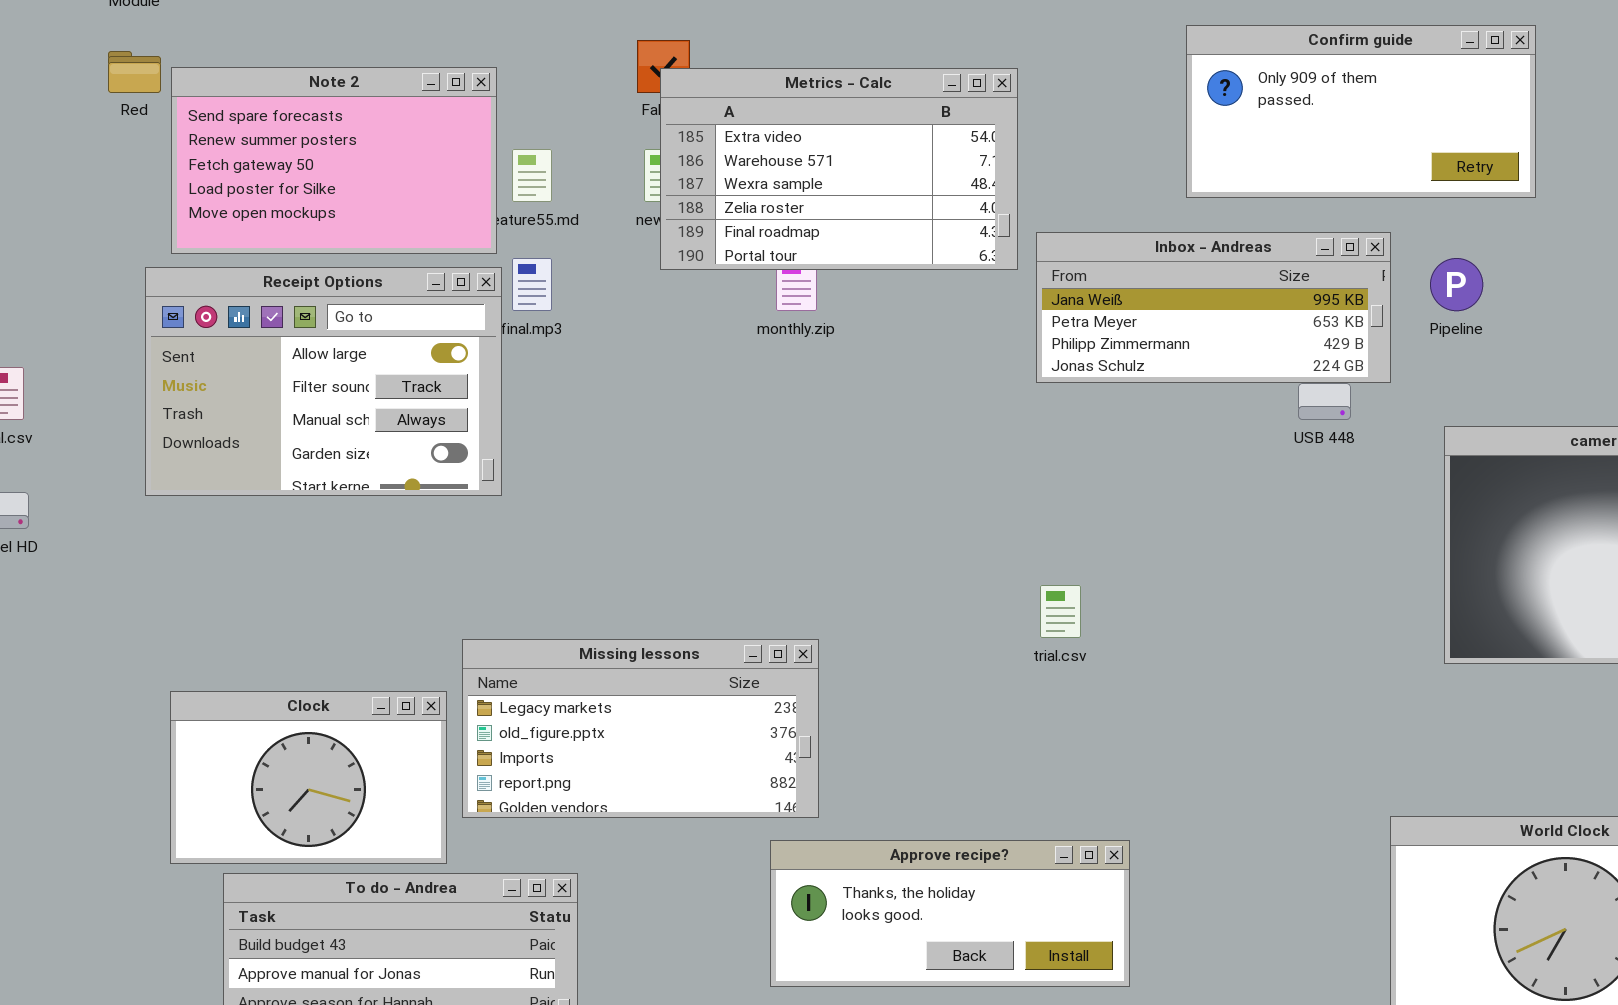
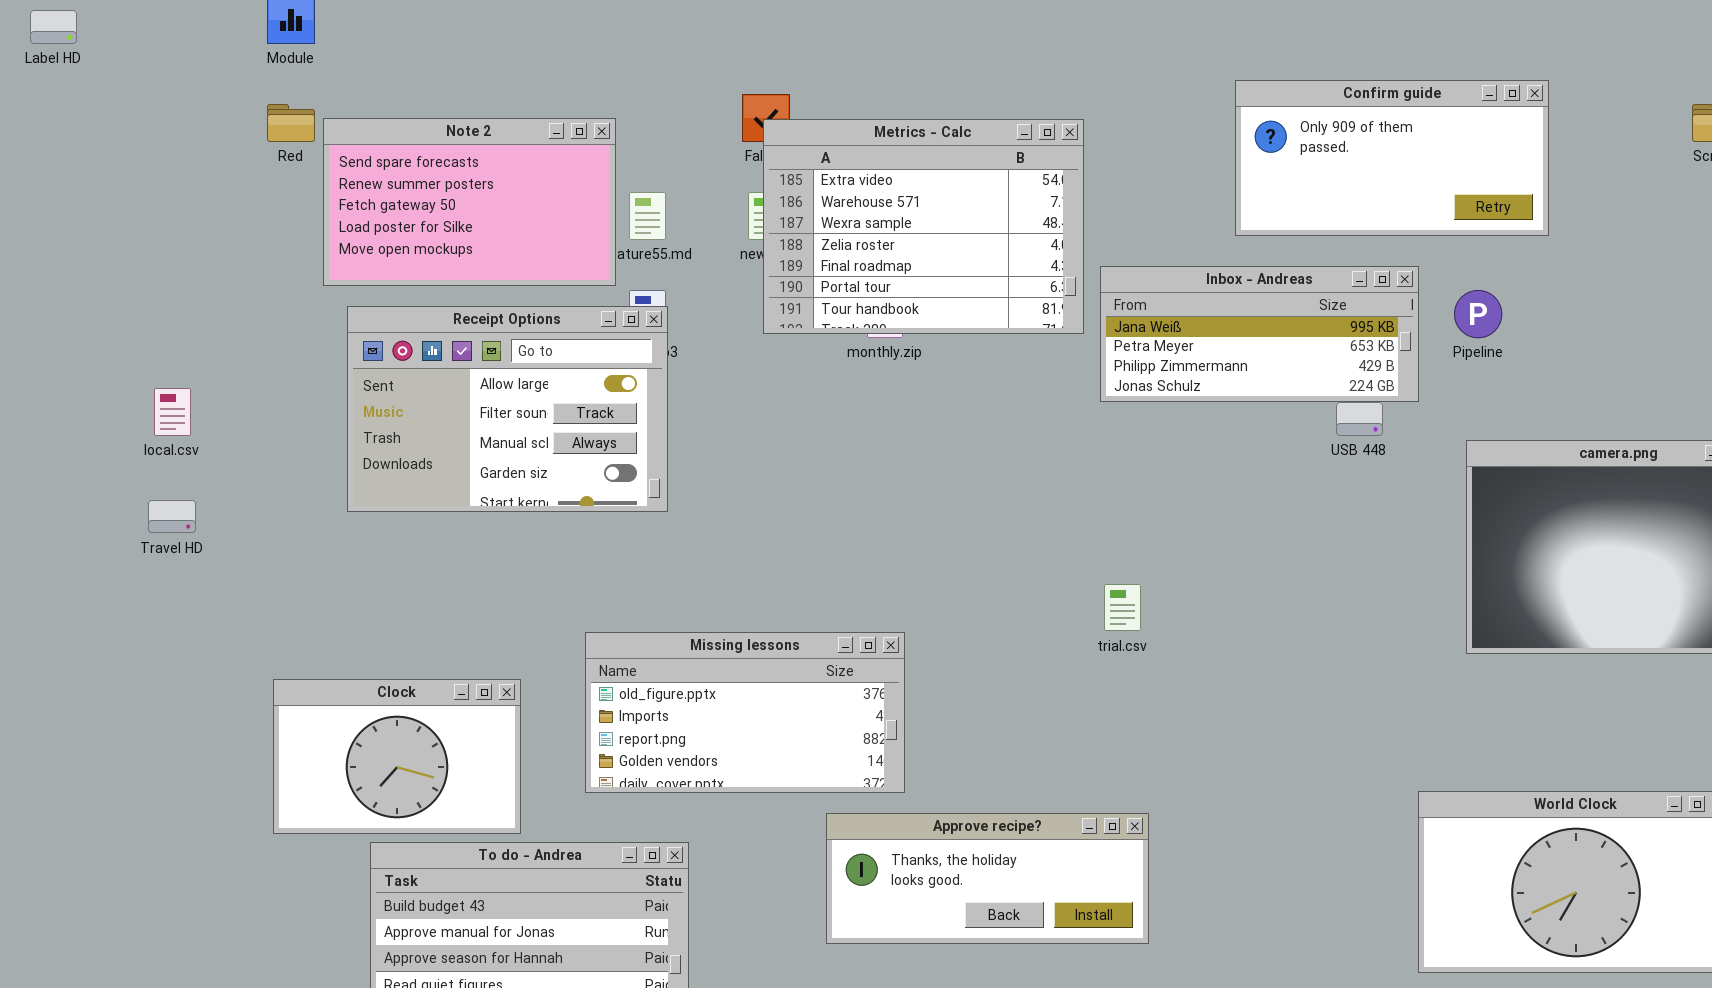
Metrics - Calc: [660,68,1018,270] -> [763,119,1084,334], resized
Receipt Options: [145,267,502,496] -> [347,306,668,512], moved
Missing lessons: [462,639,819,818] -> [585,632,905,793], scrolled down 1 row
Clock: [170,691,447,864] -> [273,679,521,834], moved
Approve recipe?: [770,840,1130,987] -> [826,813,1149,944], moved

